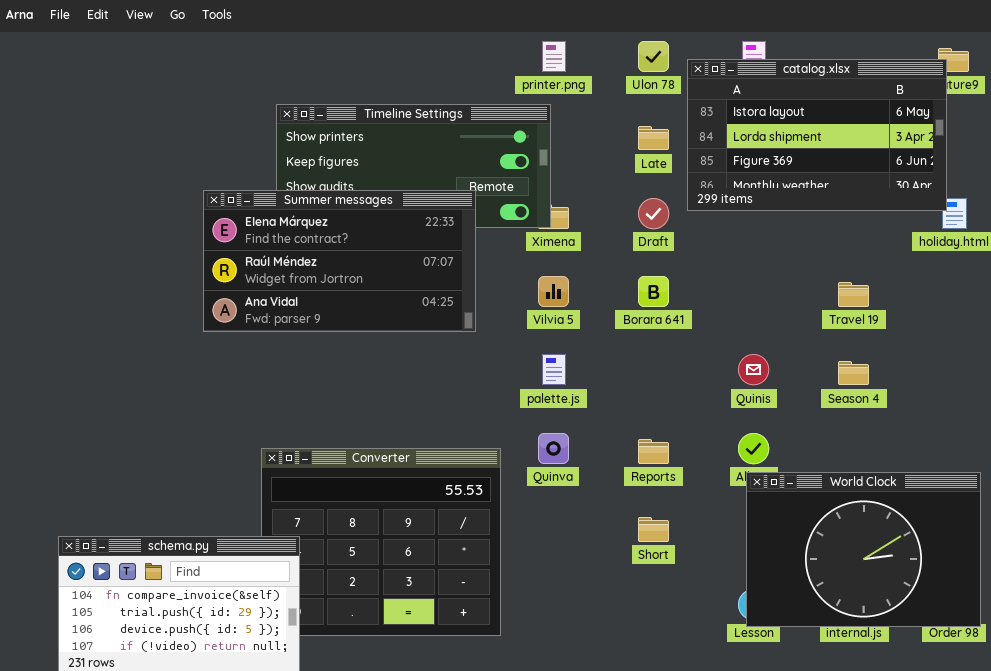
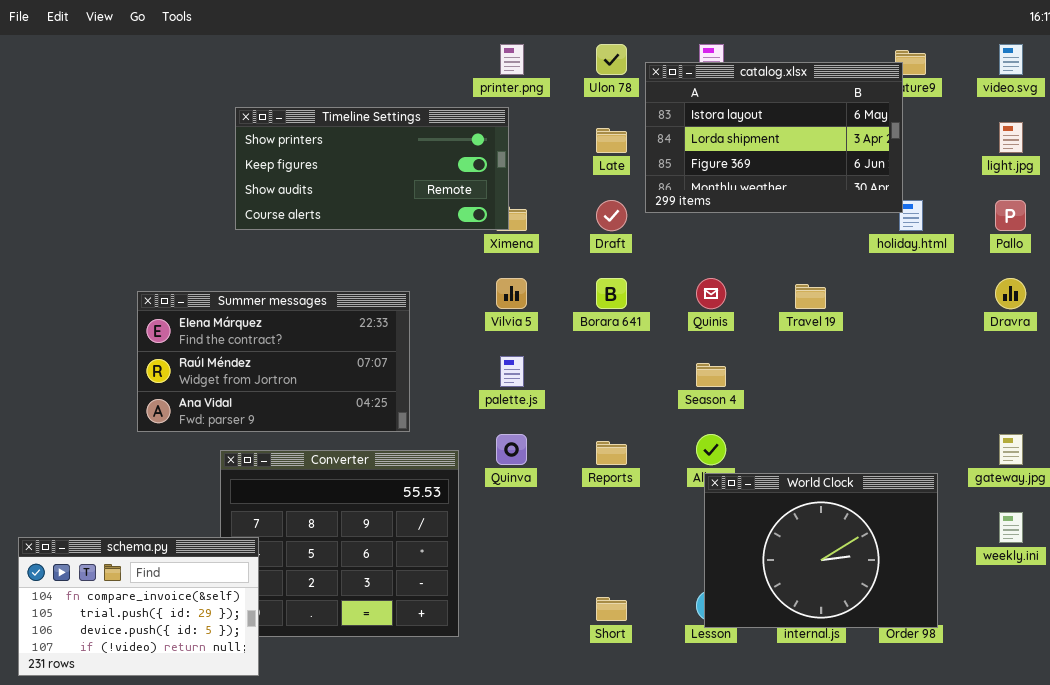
Summer messages: [203,190,476,332] -> [137,291,410,432], moved
Quinis: [738,354,769,385] -> [696,278,726,309], moved
Season 4: [838,361,869,385] -> [696,363,726,387], moved
Short: [638,517,669,542] -> [596,597,627,621], moved

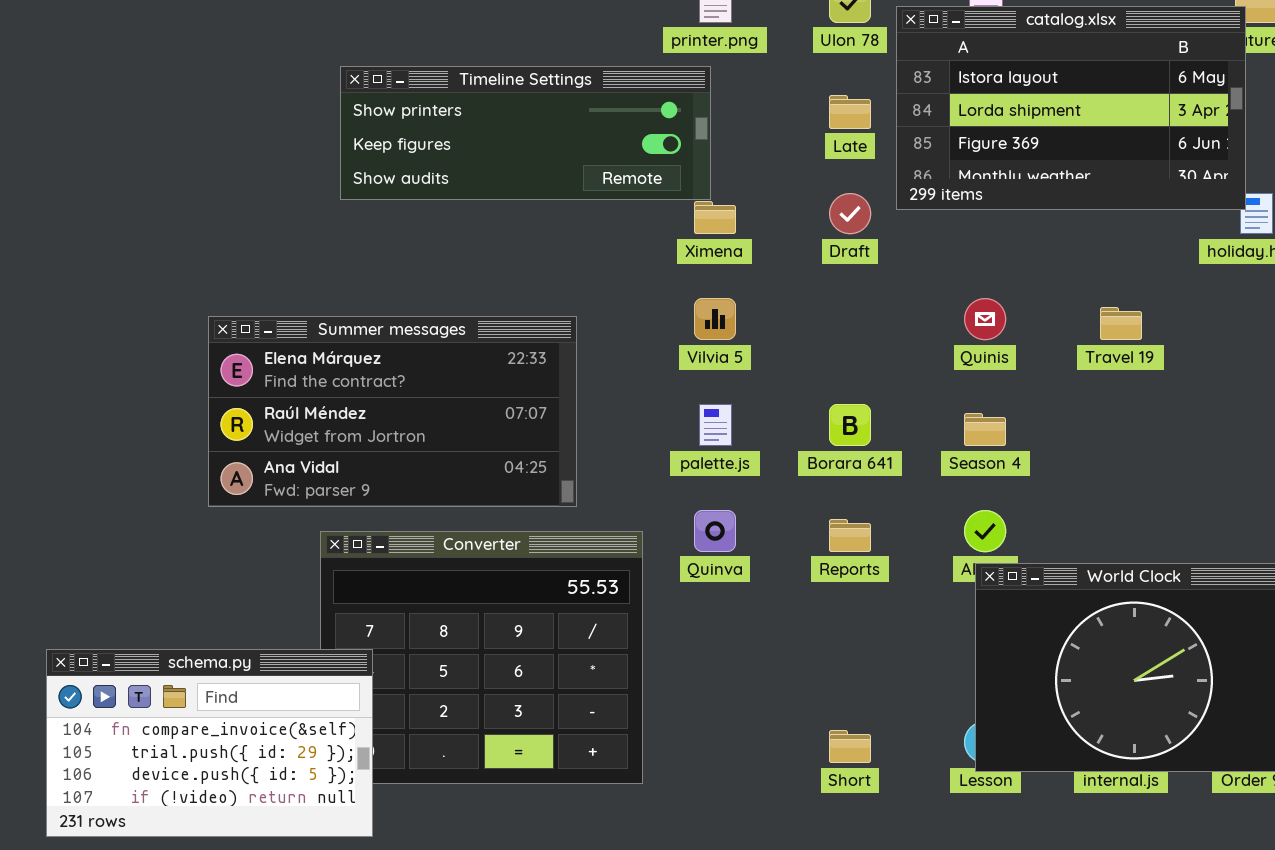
Timeline Settings: [235,107,509,230] -> [340,66,711,200], resized
Borara 641: [596,278,627,309] -> [829,404,871,446], moved

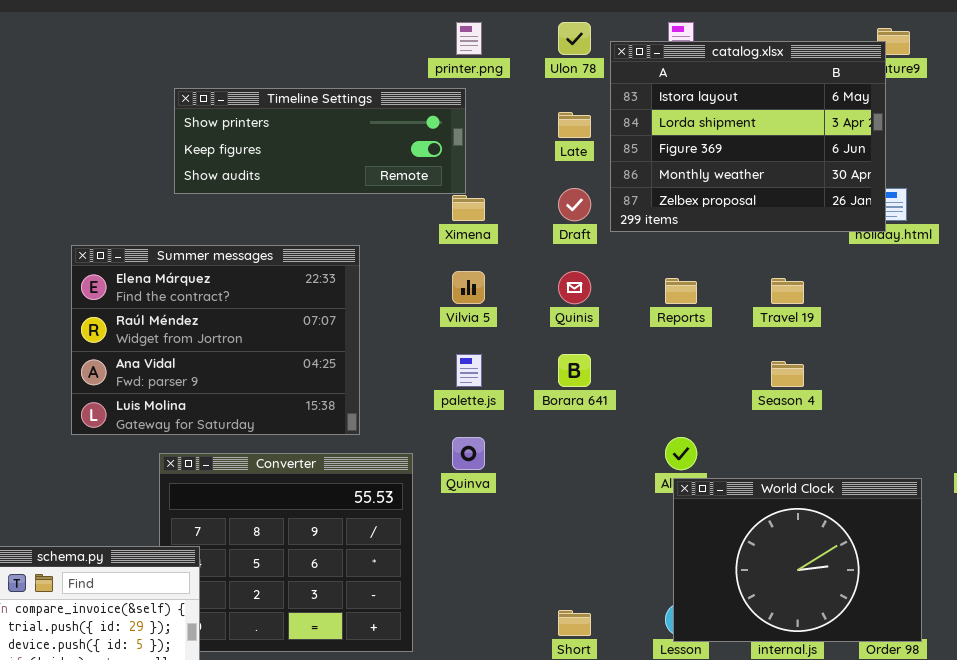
catalog.xlsx: [896,6,1246,210] -> [610,41,886,232], resized
Quinis: [964,298,1006,340] -> [558,271,591,304], moved
Summer messages: [208,316,577,507] -> [71,245,360,435], resized
Season 4: [964,413,1006,446] -> [771,361,804,387], moved
Reports: [829,519,871,552] -> [665,278,697,304], moved

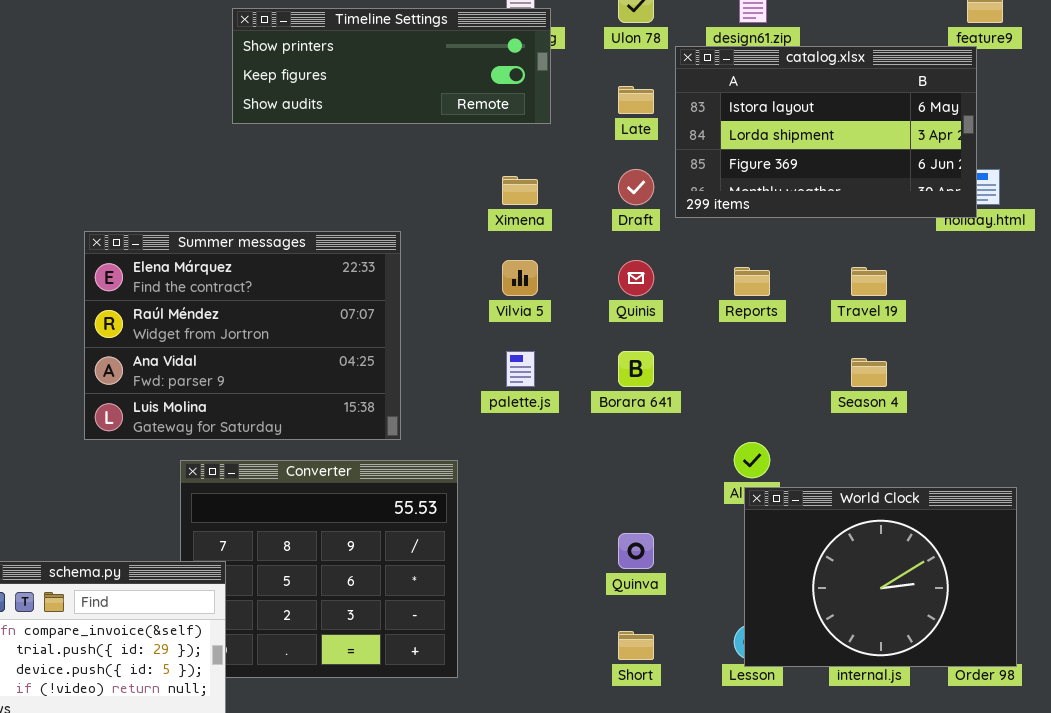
catalog.xlsx: [610,41,886,232] -> [675,46,977,218], resized
Timeline Settings: [174,88,466,194] -> [232,8,551,124], moved
Quinva: [452,437,485,470] -> [618,533,654,569], moved

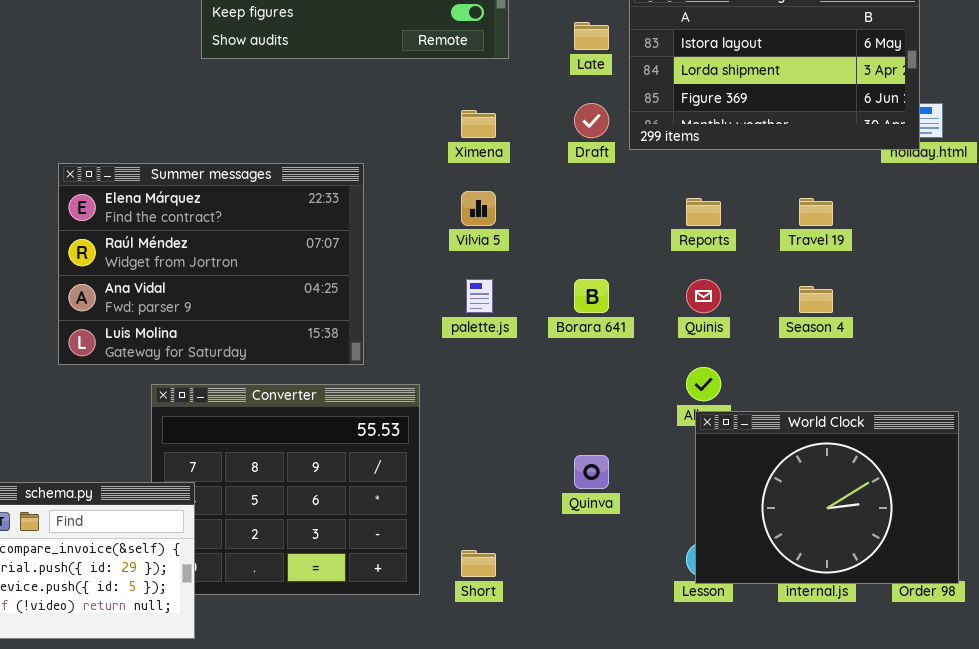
Quinis: [618,260,654,296] -> [686,279,721,313], moved
Short: [618,631,654,660] -> [461,550,496,577], moved

